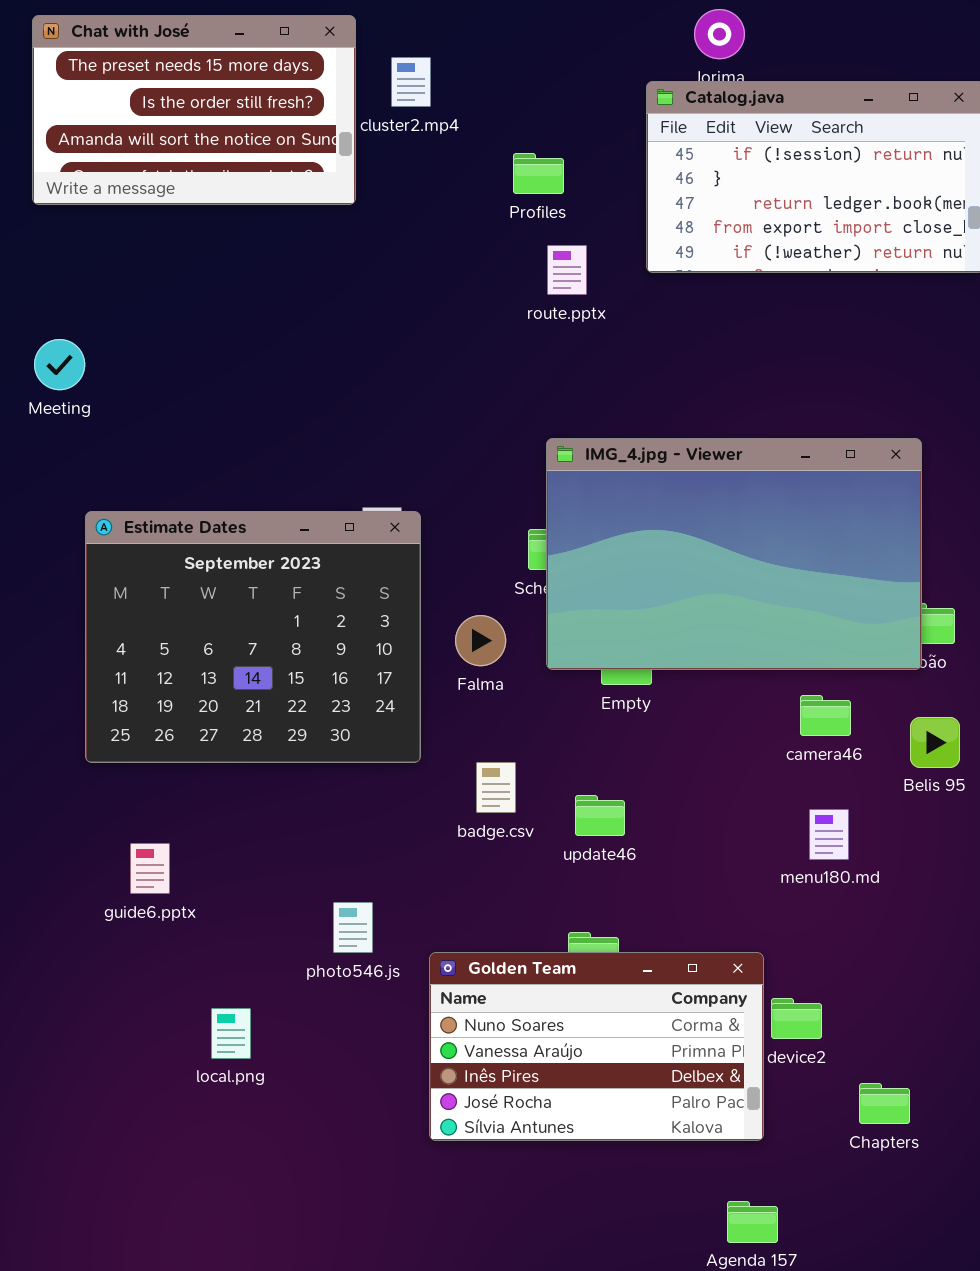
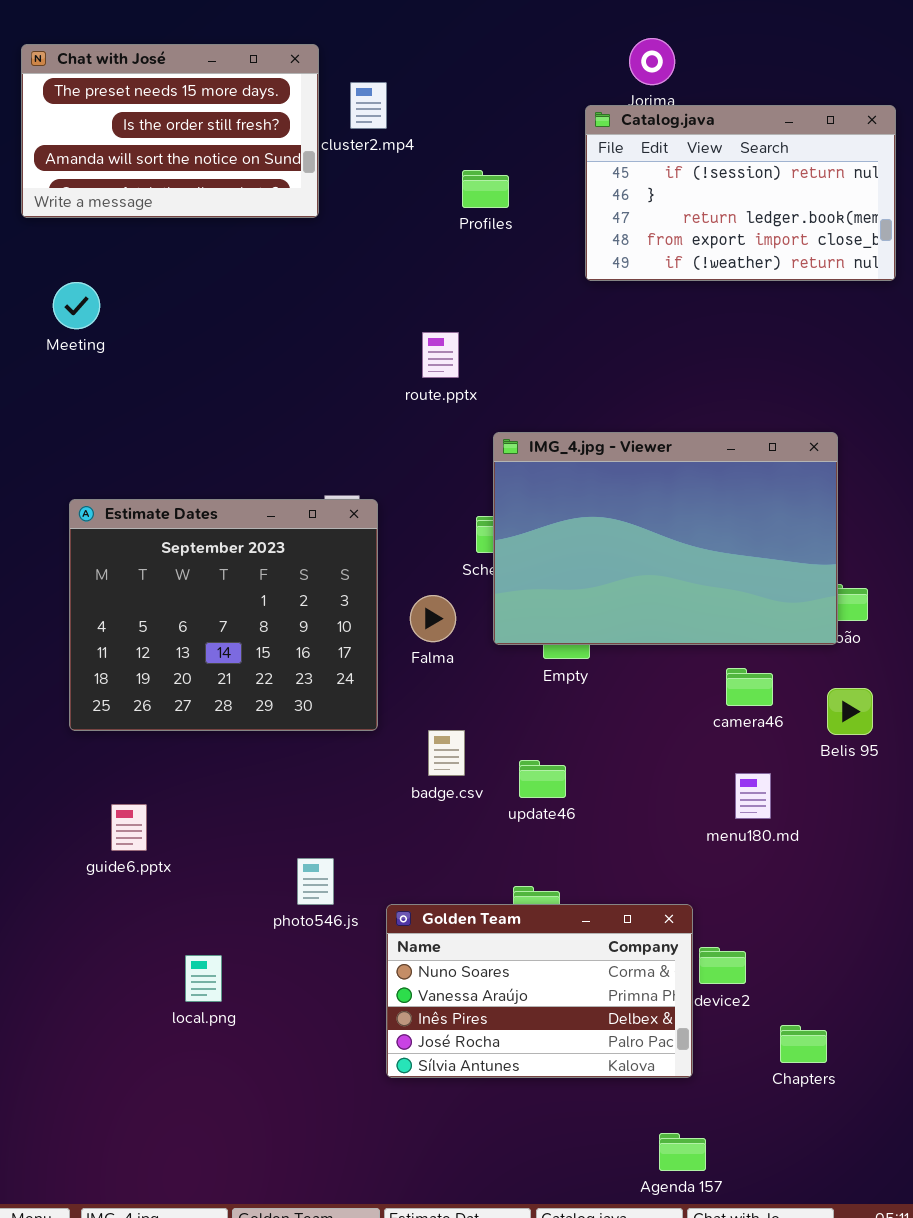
route.pptx: [547,245,587,295] -> [422,332,459,378], moved
Meeting: [34,339,85,390] -> [53,282,100,329], moved

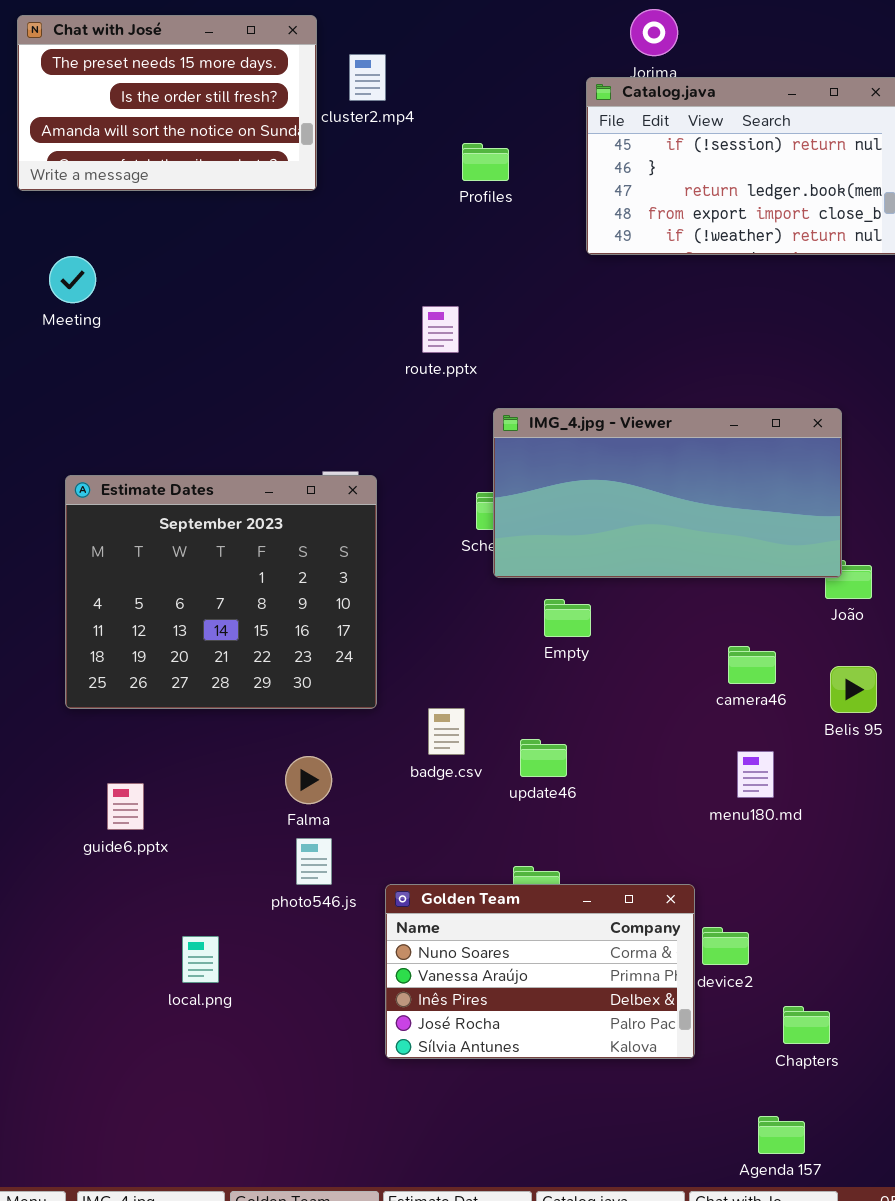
IMG_4.jpg - Viewer: [493,432,838,645] -> [493,408,842,578], resized
Falma: [410,595,456,642] -> [285,756,332,804], moved
Agenda 157: [659,1133,706,1171] -> [758,1116,805,1154], moved

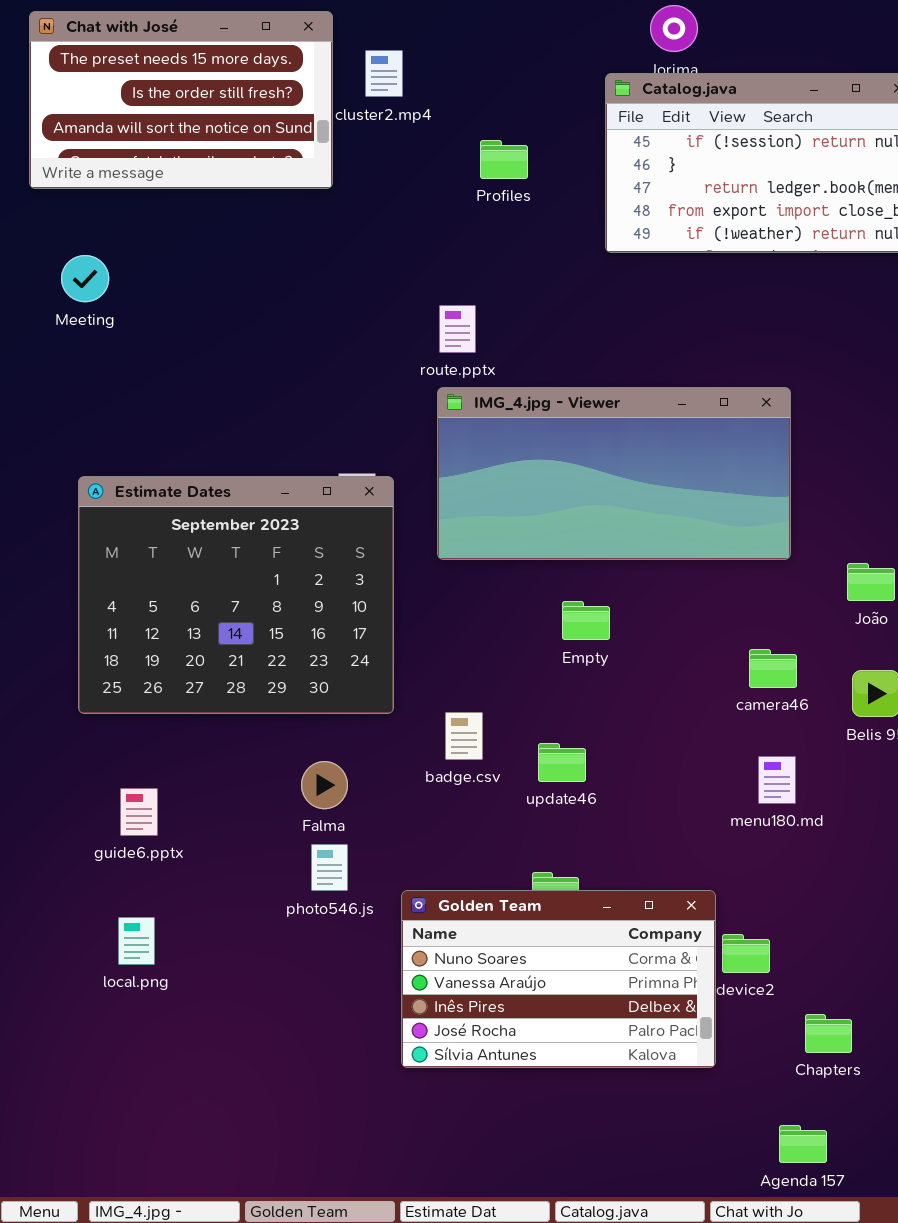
IMG_4.jpg - Viewer: [493,408,842,578] -> [437,387,791,560], moved
local.png: [182,936,219,983] -> [118,917,155,965], moved

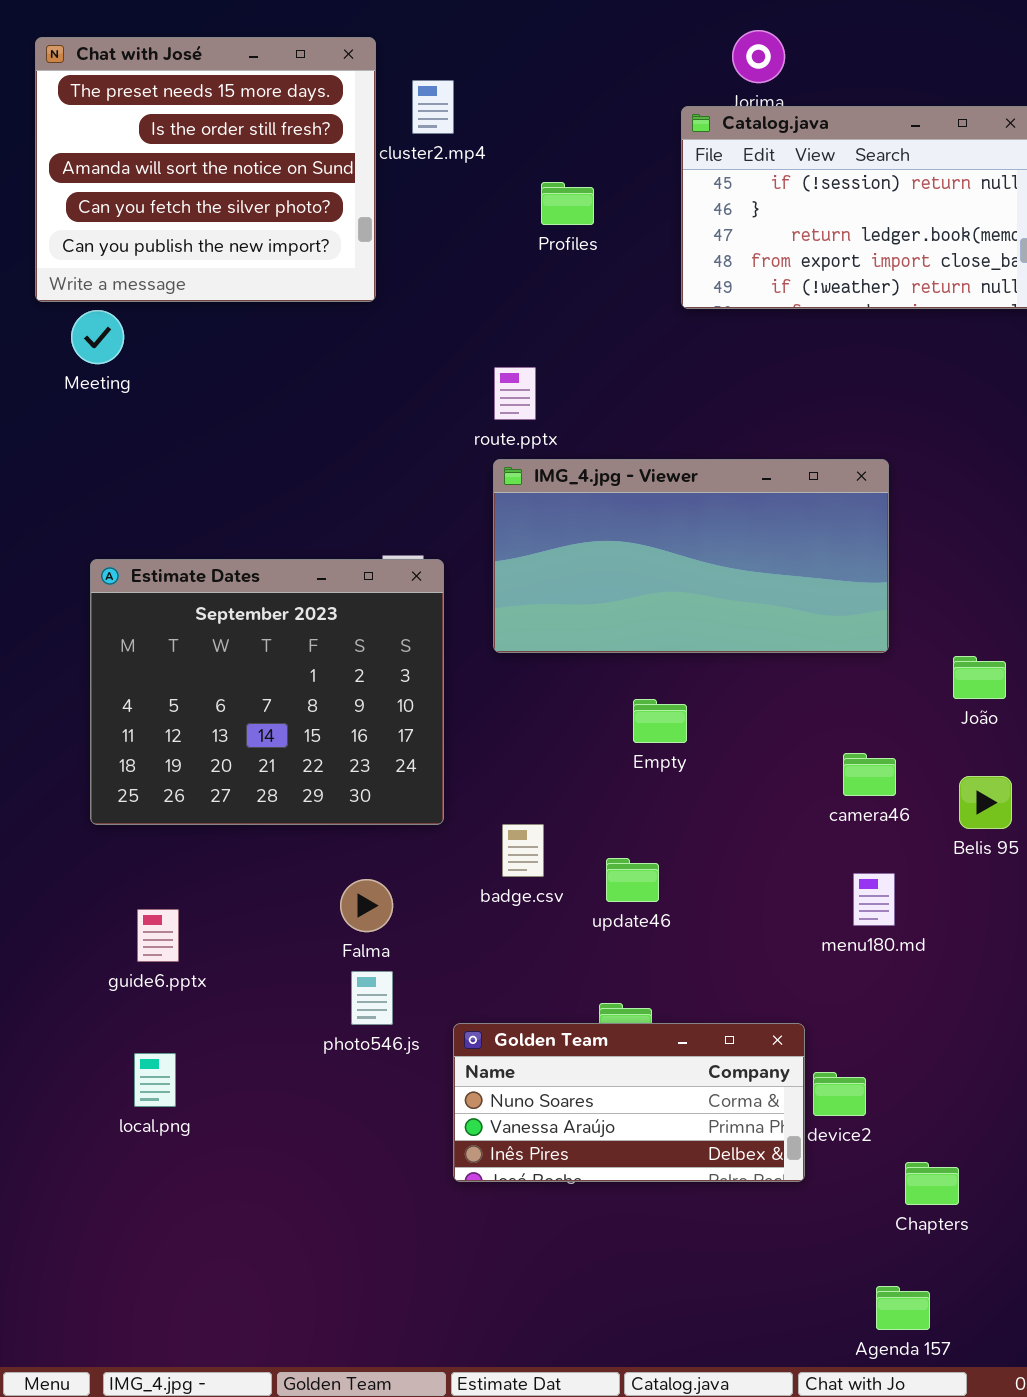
Chat with José: [29,11,333,189] -> [35,37,376,302], resized
Golden Team: [401,890,716,1068] -> [453,1023,805,1182], resized

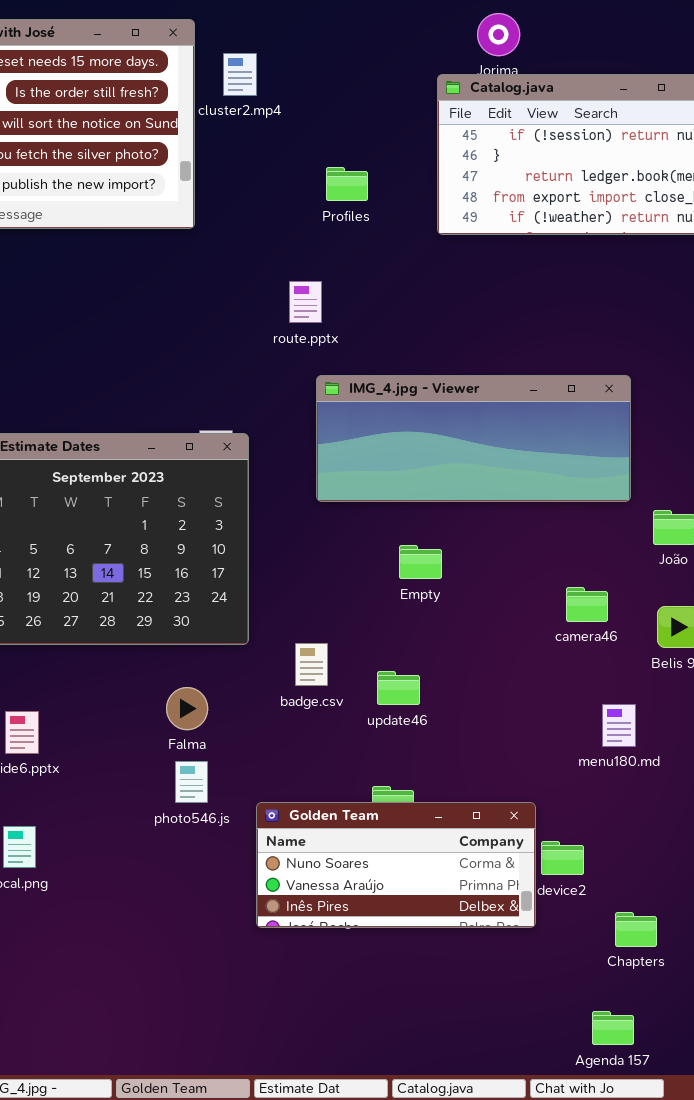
Profiles: [541,182,594,225] -> [326,167,368,201], moved
IMG_4.jpg - Viewer: [493,459,889,653] -> [316,375,631,502], moved, resized
menu180.md: [853,873,895,926] -> [602,704,636,747], moved

